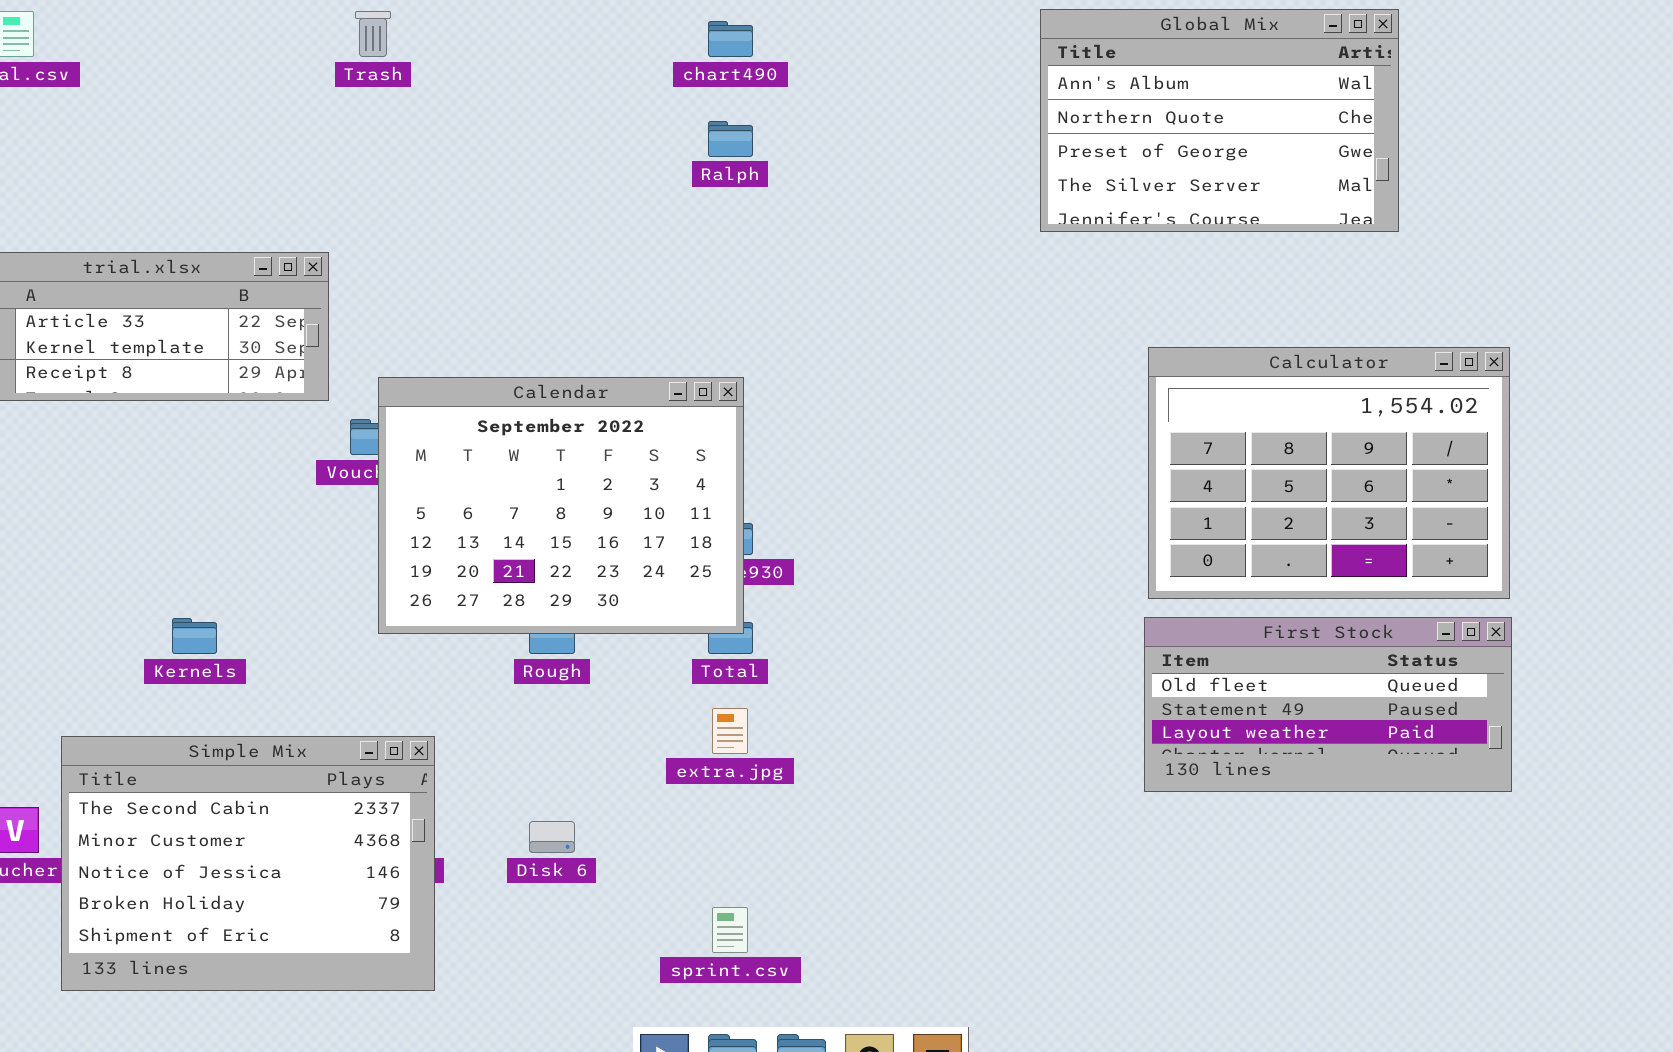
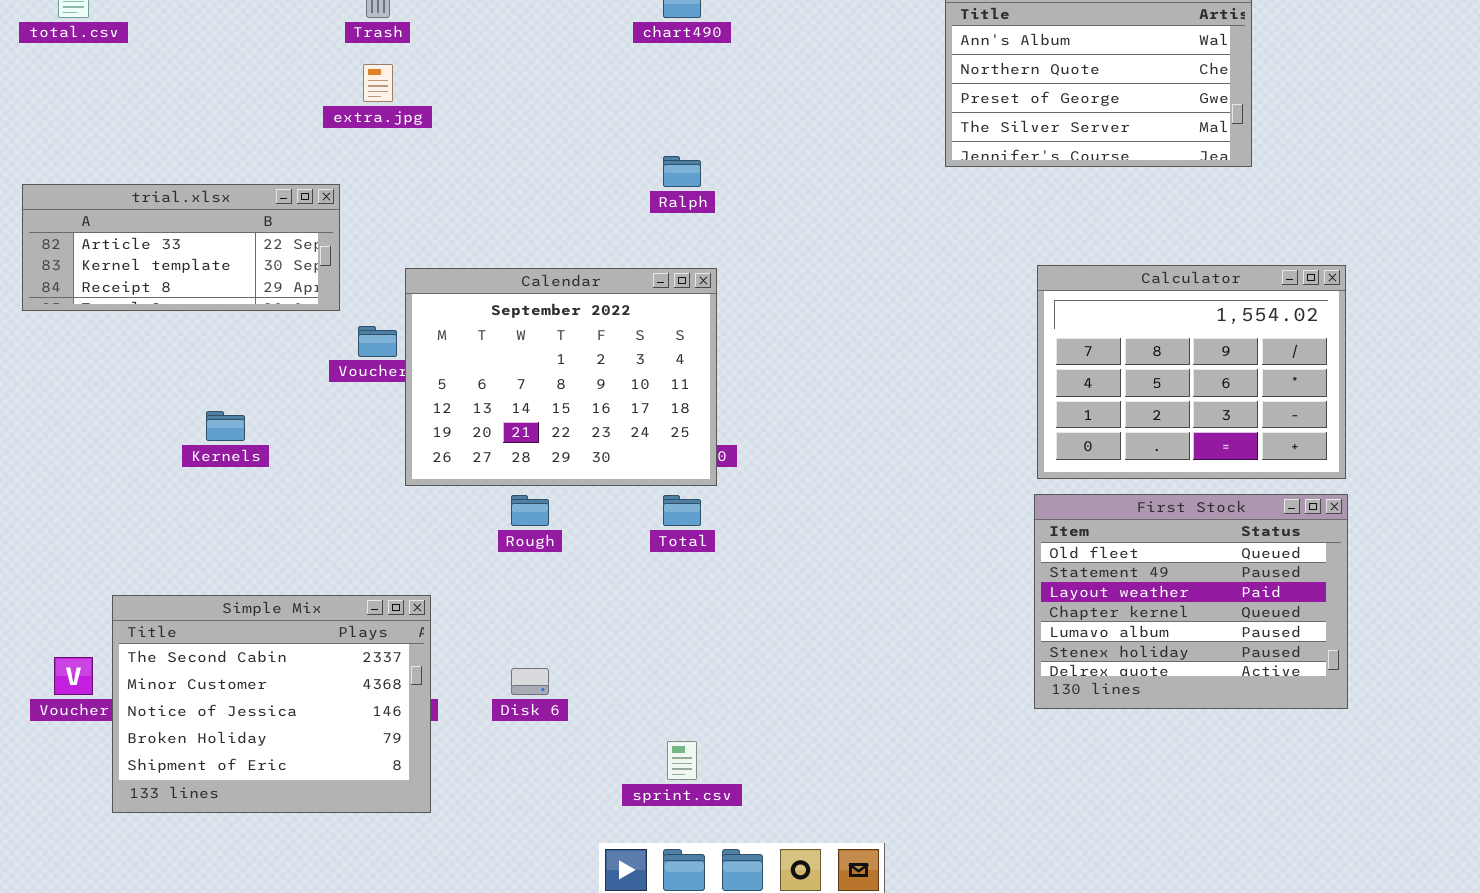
Ralph: [708,121,753,157] -> [663,156,701,187], moved
Calendar: [378,377,744,634] -> [405,268,717,486], moved
First Stock: [1144,617,1512,792] -> [1034,494,1348,709], resized
Kernels: [172,618,217,654] -> [206,411,245,441], moved
extra.jpg: [712,708,748,754] -> [363,64,393,102], moved

